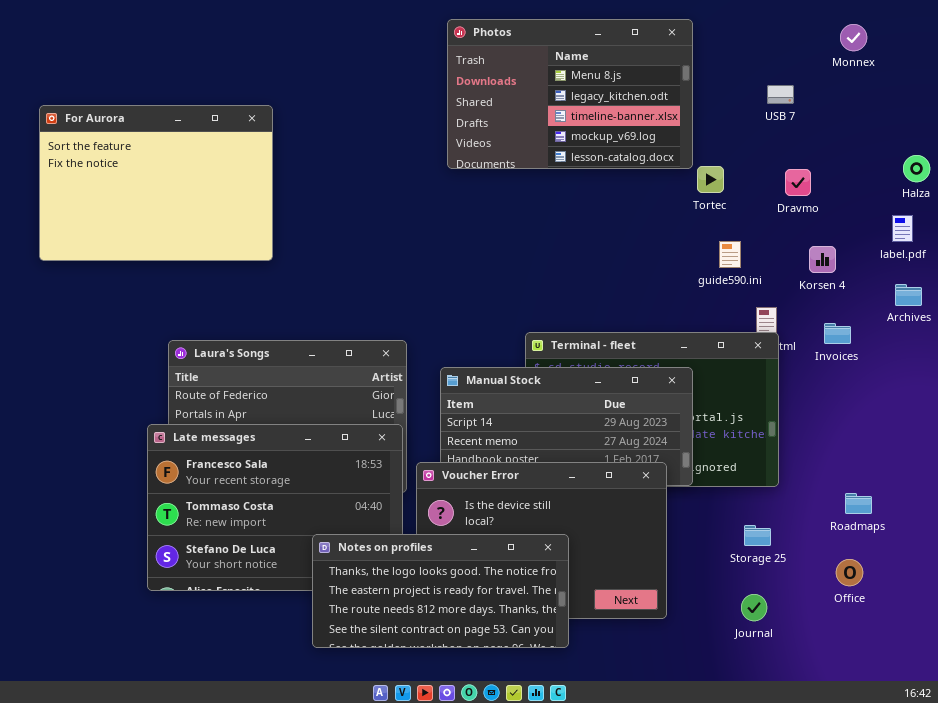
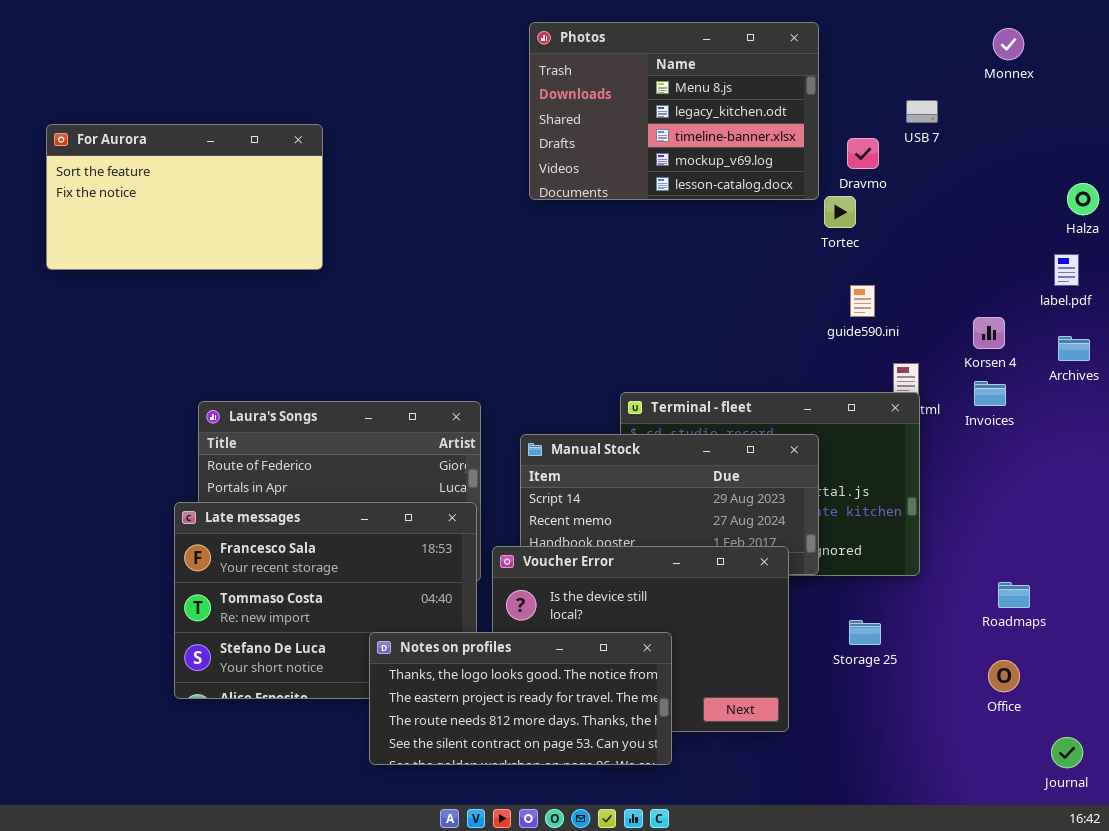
For Aurora: [39,105,273,261] -> [46,124,323,270], resized
Dravmo: [785,169,811,196] -> [847,138,879,169], moved
Korsen 4: [809,246,836,273] -> [973,317,1005,349], moved
Storage 25: [744,525,771,546] -> [849,620,881,645], moved
Journal: [741,594,767,621] -> [1051,737,1083,768], moved

